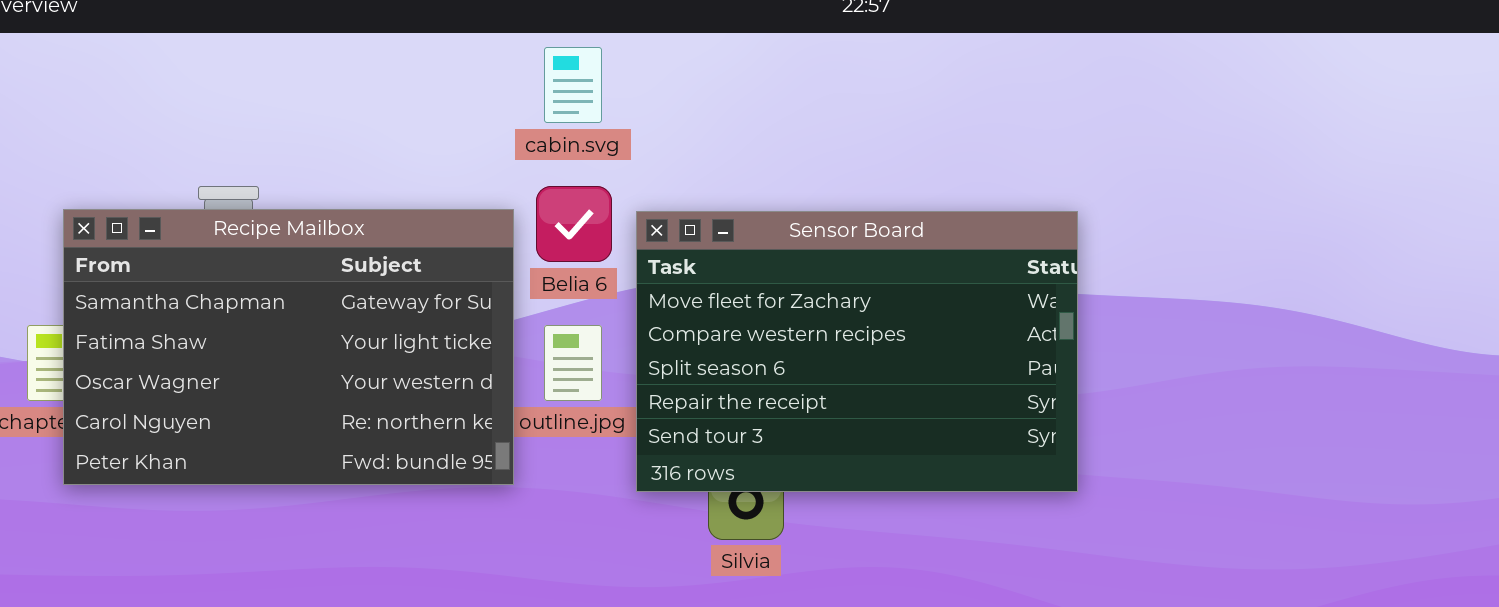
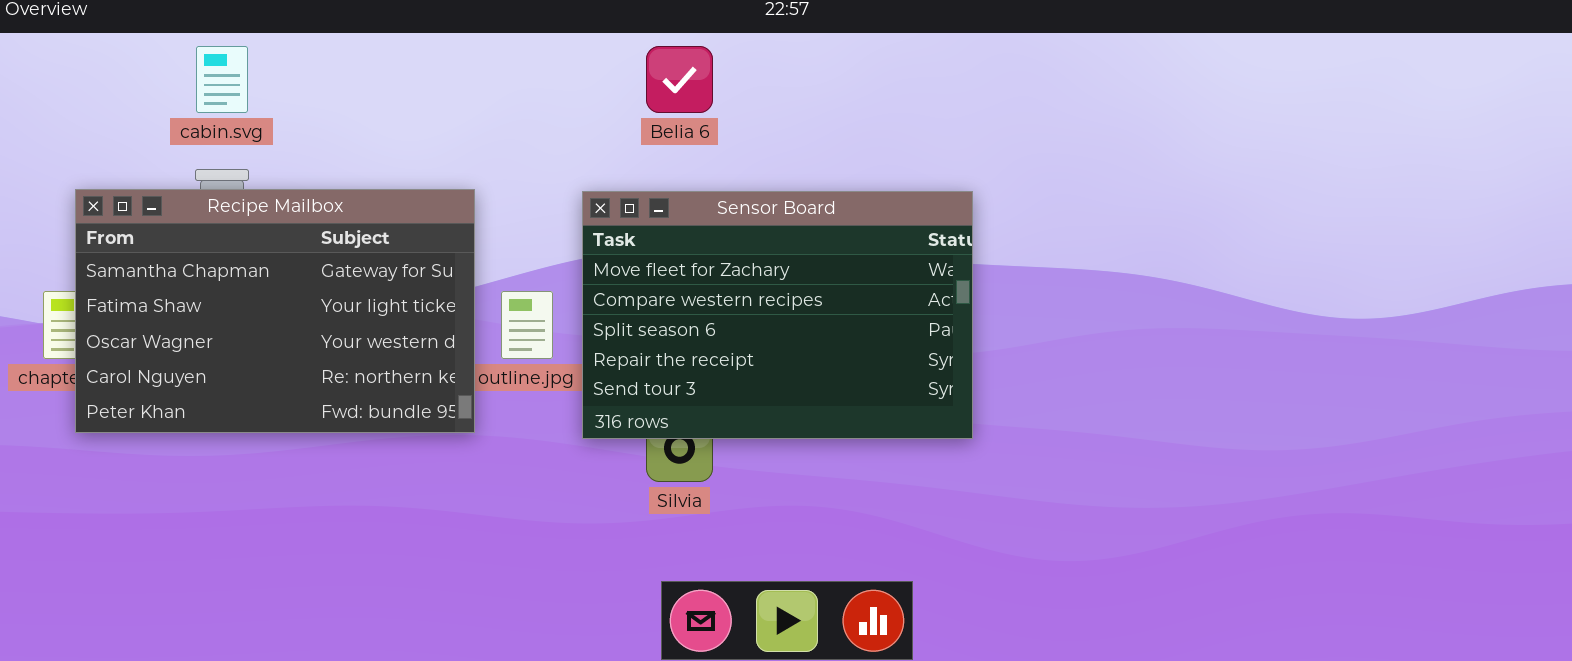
cabin.svg: [544,47,602,123] -> [196,46,248,113], moved
Belia 6: [536,186,612,262] -> [646,46,713,113], moved

